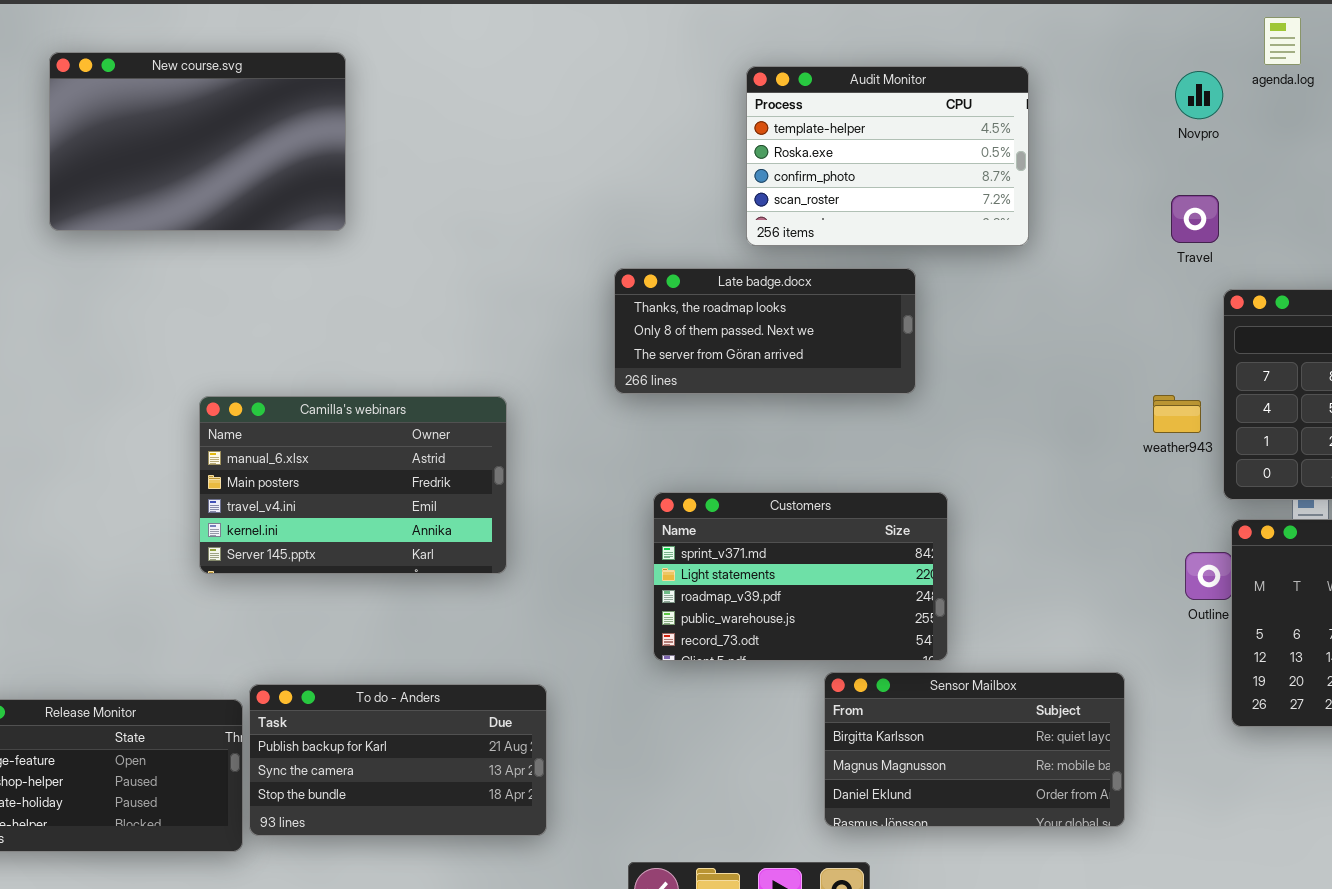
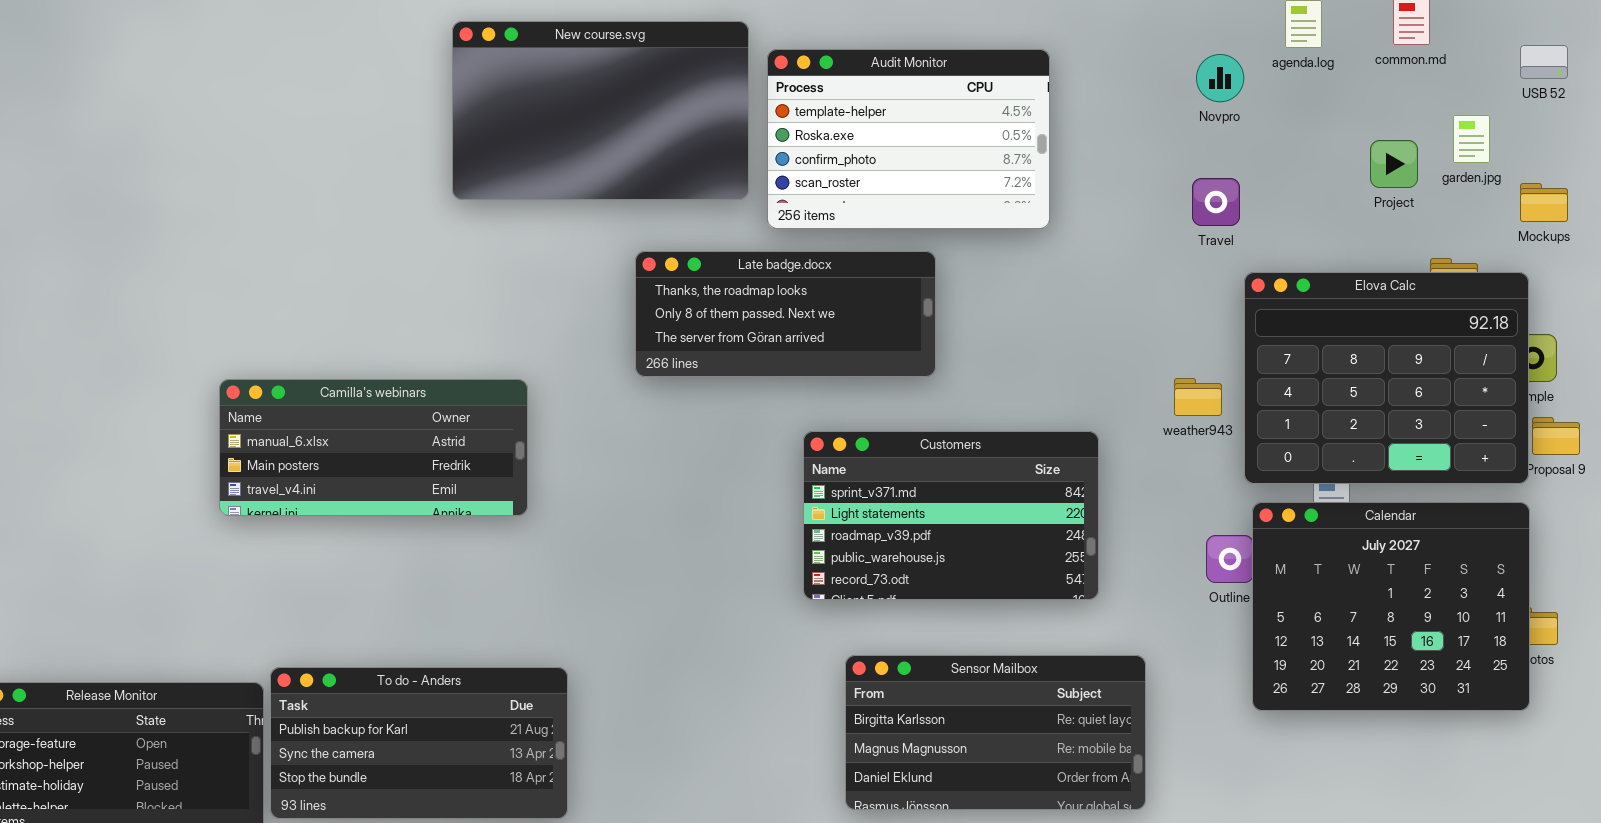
New course.svg: [49,52,346,231] -> [452,21,749,200], moved
Camilla's webinars: [199,396,507,574] -> [219,379,528,516], resized
Customers: [653,492,948,661] -> [803,431,1099,600], moved

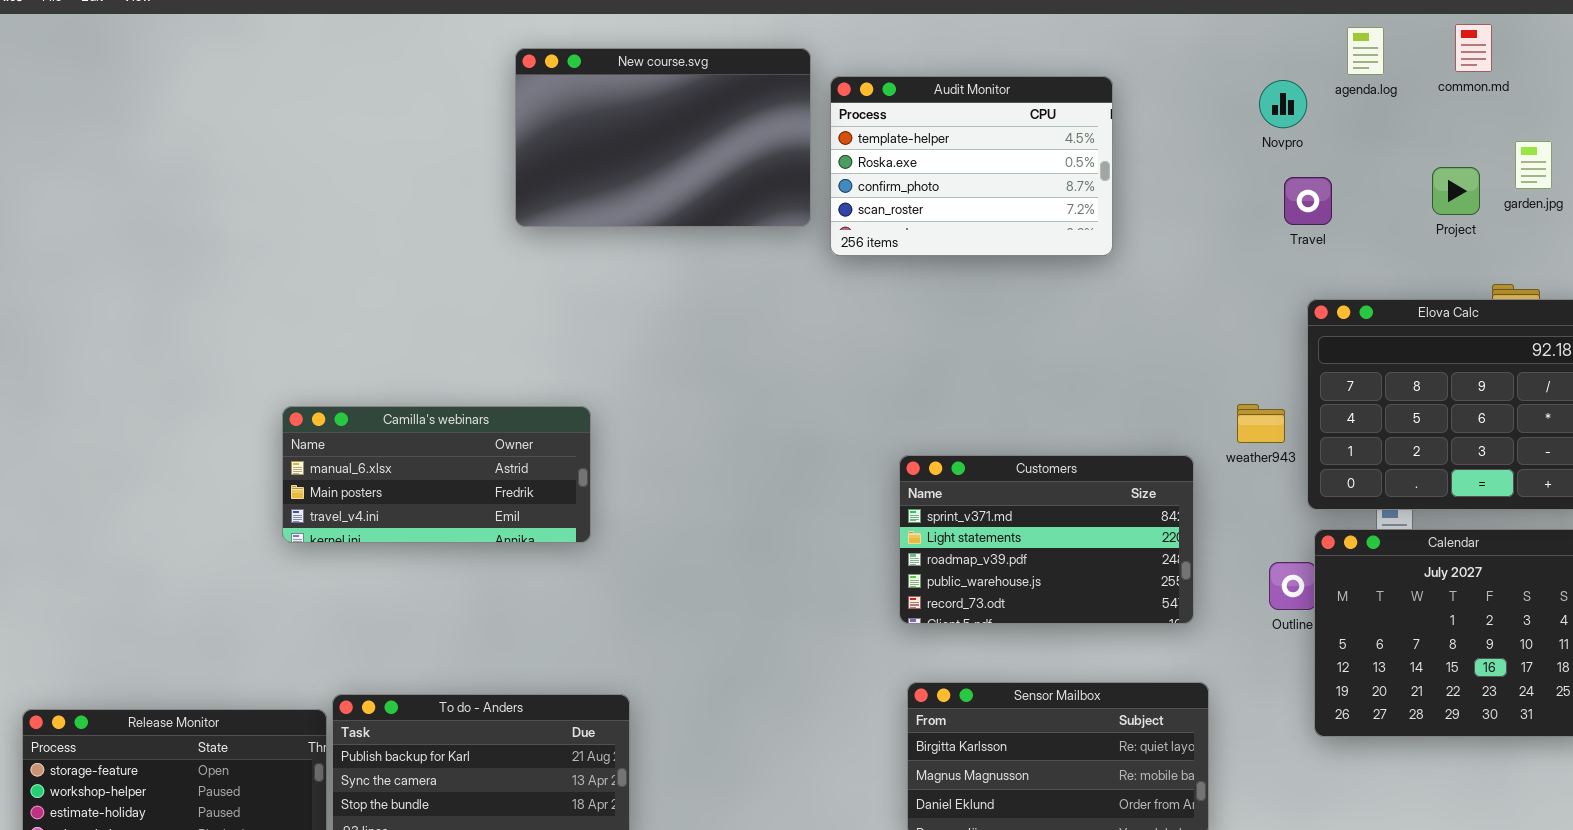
Travel: [1192,178,1240,226] -> [1284,177,1332,225], moved
Late badge.docx: [635,251,936,377] -> none, closed
Customers: [803,431,1099,600] -> [899,455,1194,624], moved

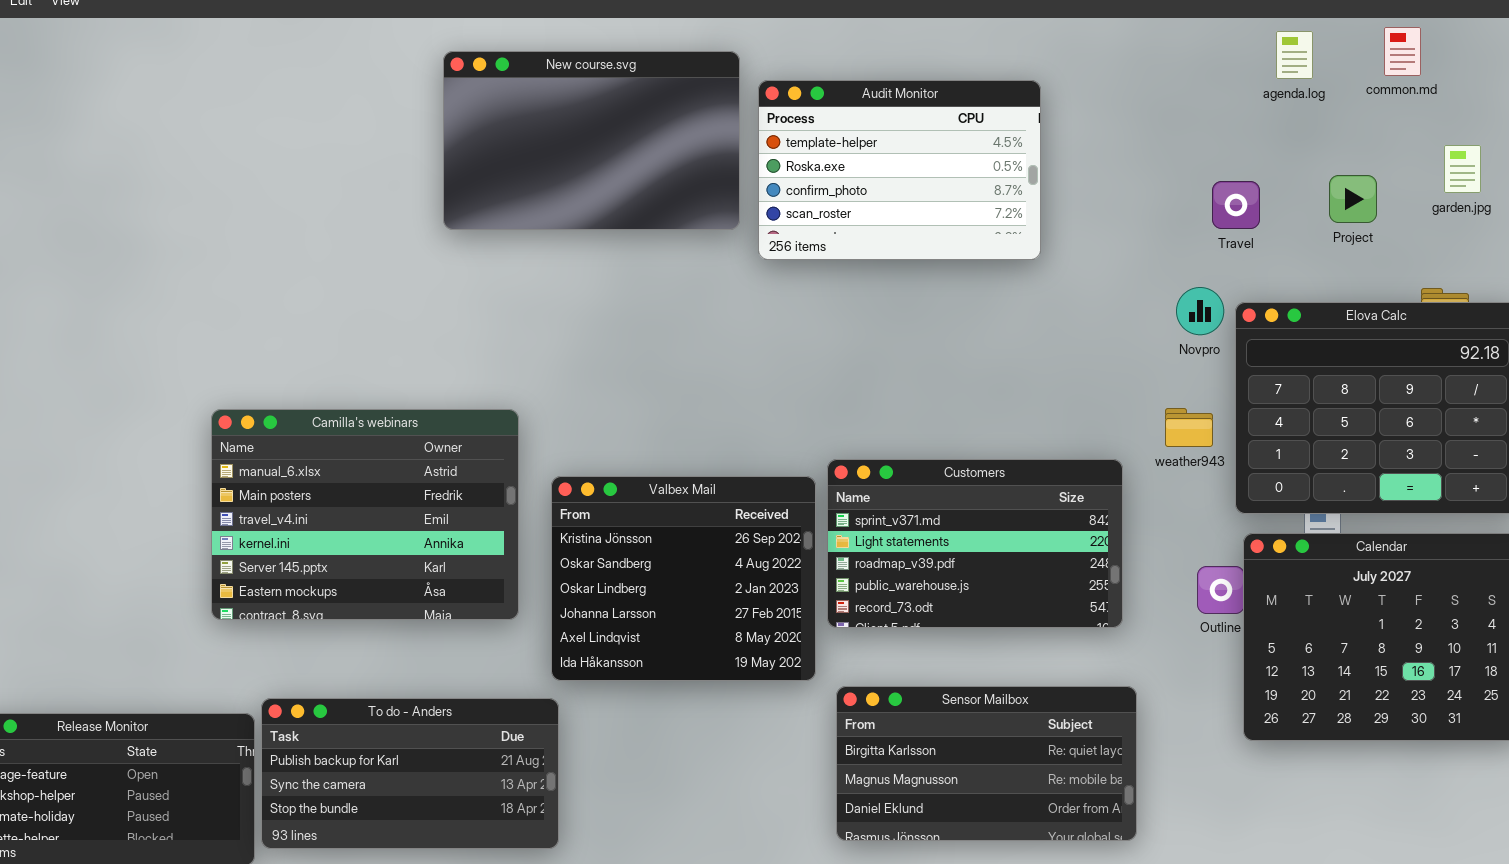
Novpro: [1259,80,1307,128] -> [1176,287,1224,335], moved
Project: [1432,167,1480,215] -> [1329,175,1377,223], moved
Camilla's webinars: [282,406,591,543] -> [211,409,519,620], resized
Valbex Mail: none -> [551,476,816,681], opened

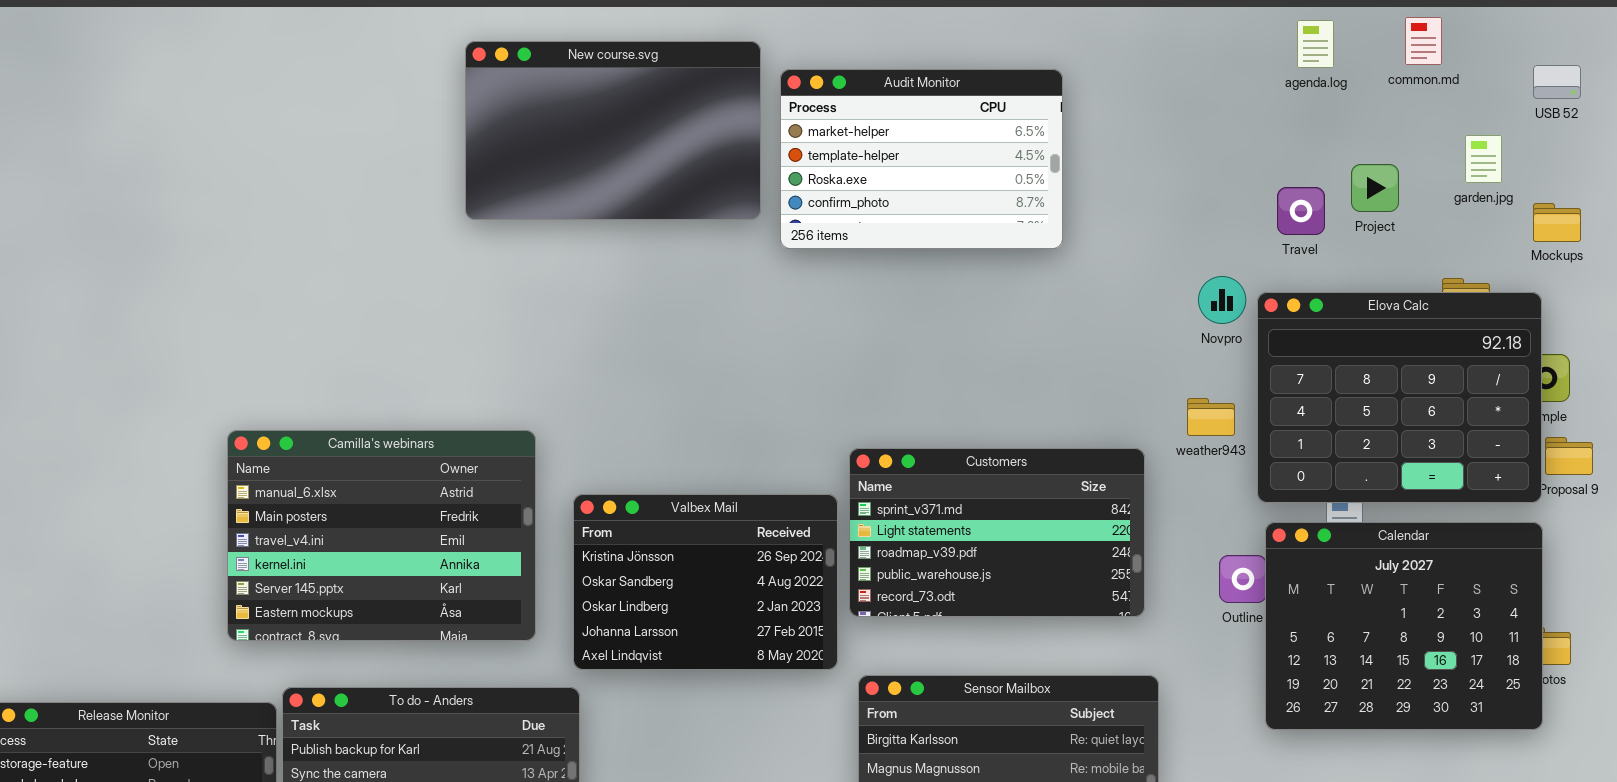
Audit Monitor: [758,80,1041,260] -> [780,69,1063,249], scrolled up 1 row
Travel: [1212,181,1260,229] -> [1277,187,1325,235], moved
Camilla's webinars: [211,409,519,620] -> [227,430,536,641], moved
Valbex Mail: [551,476,816,681] -> [573,494,838,670], resized

